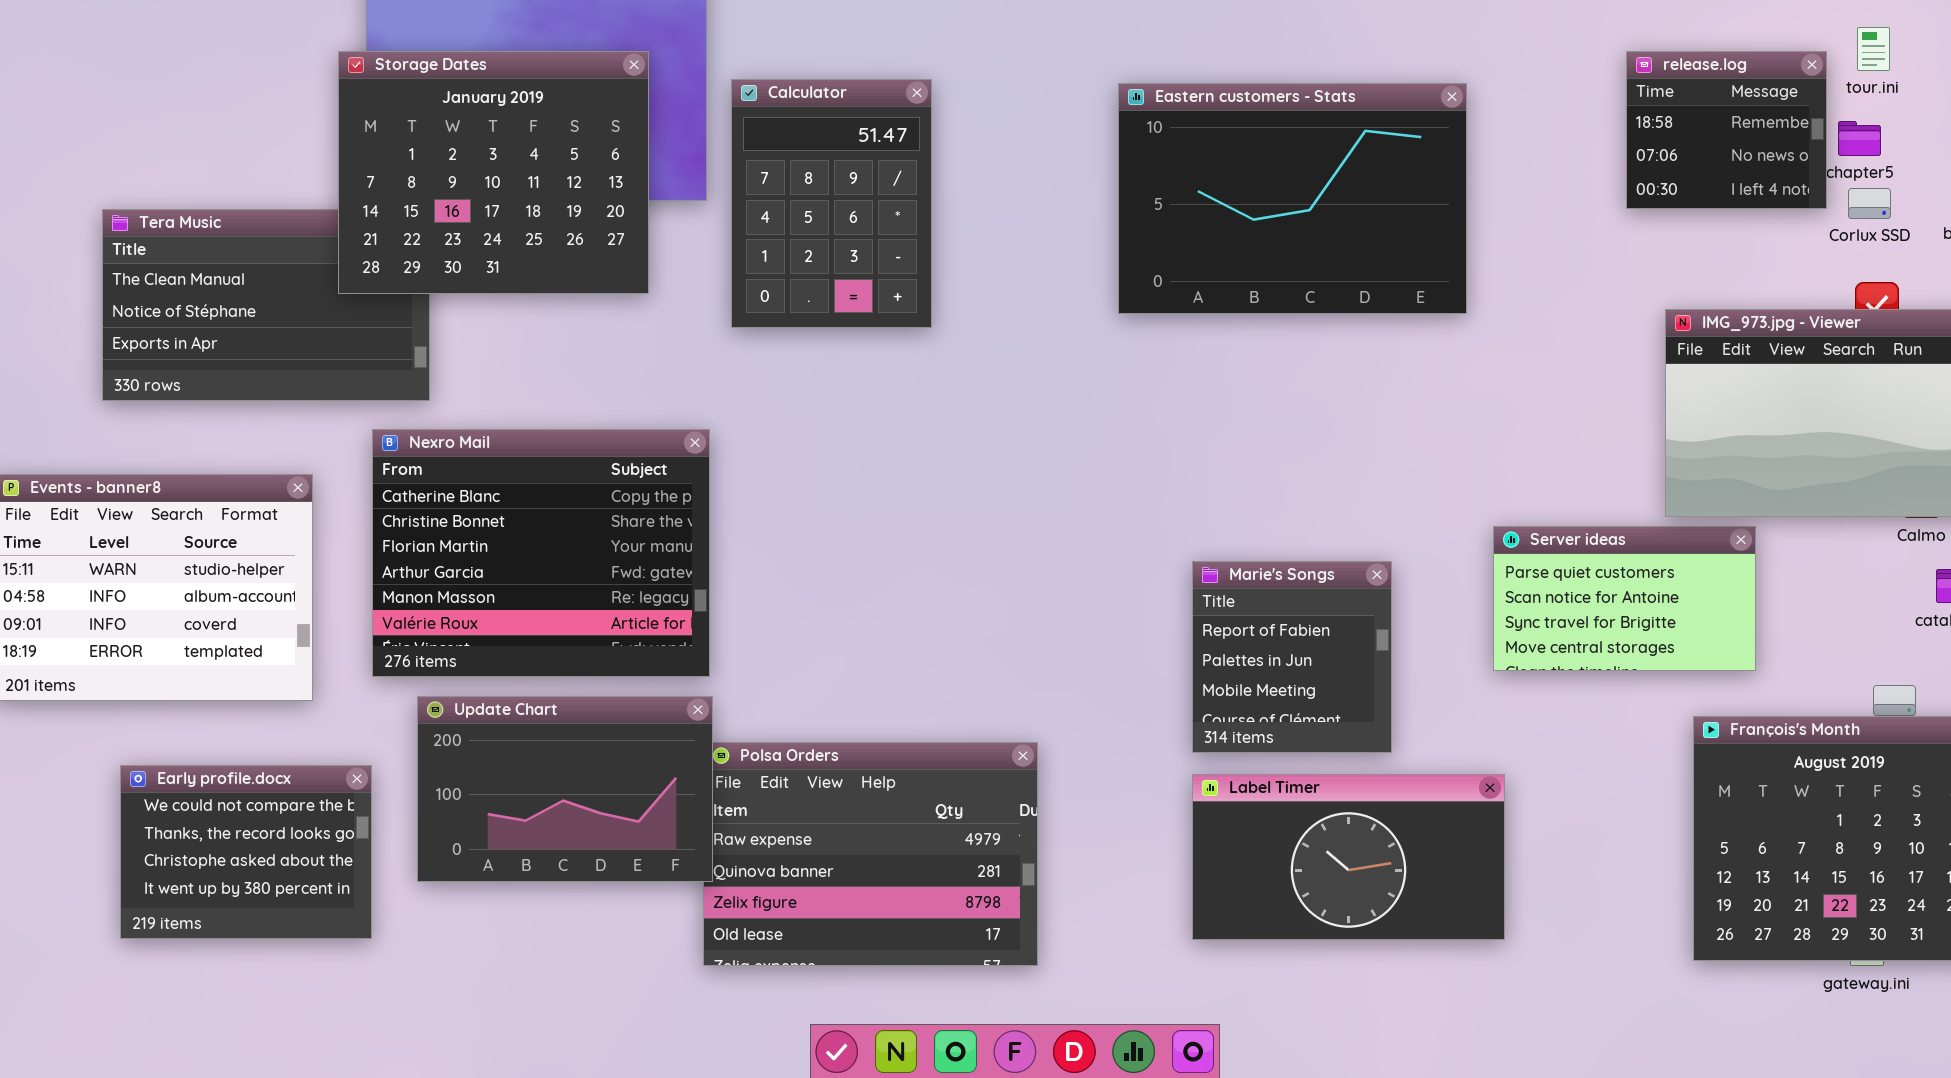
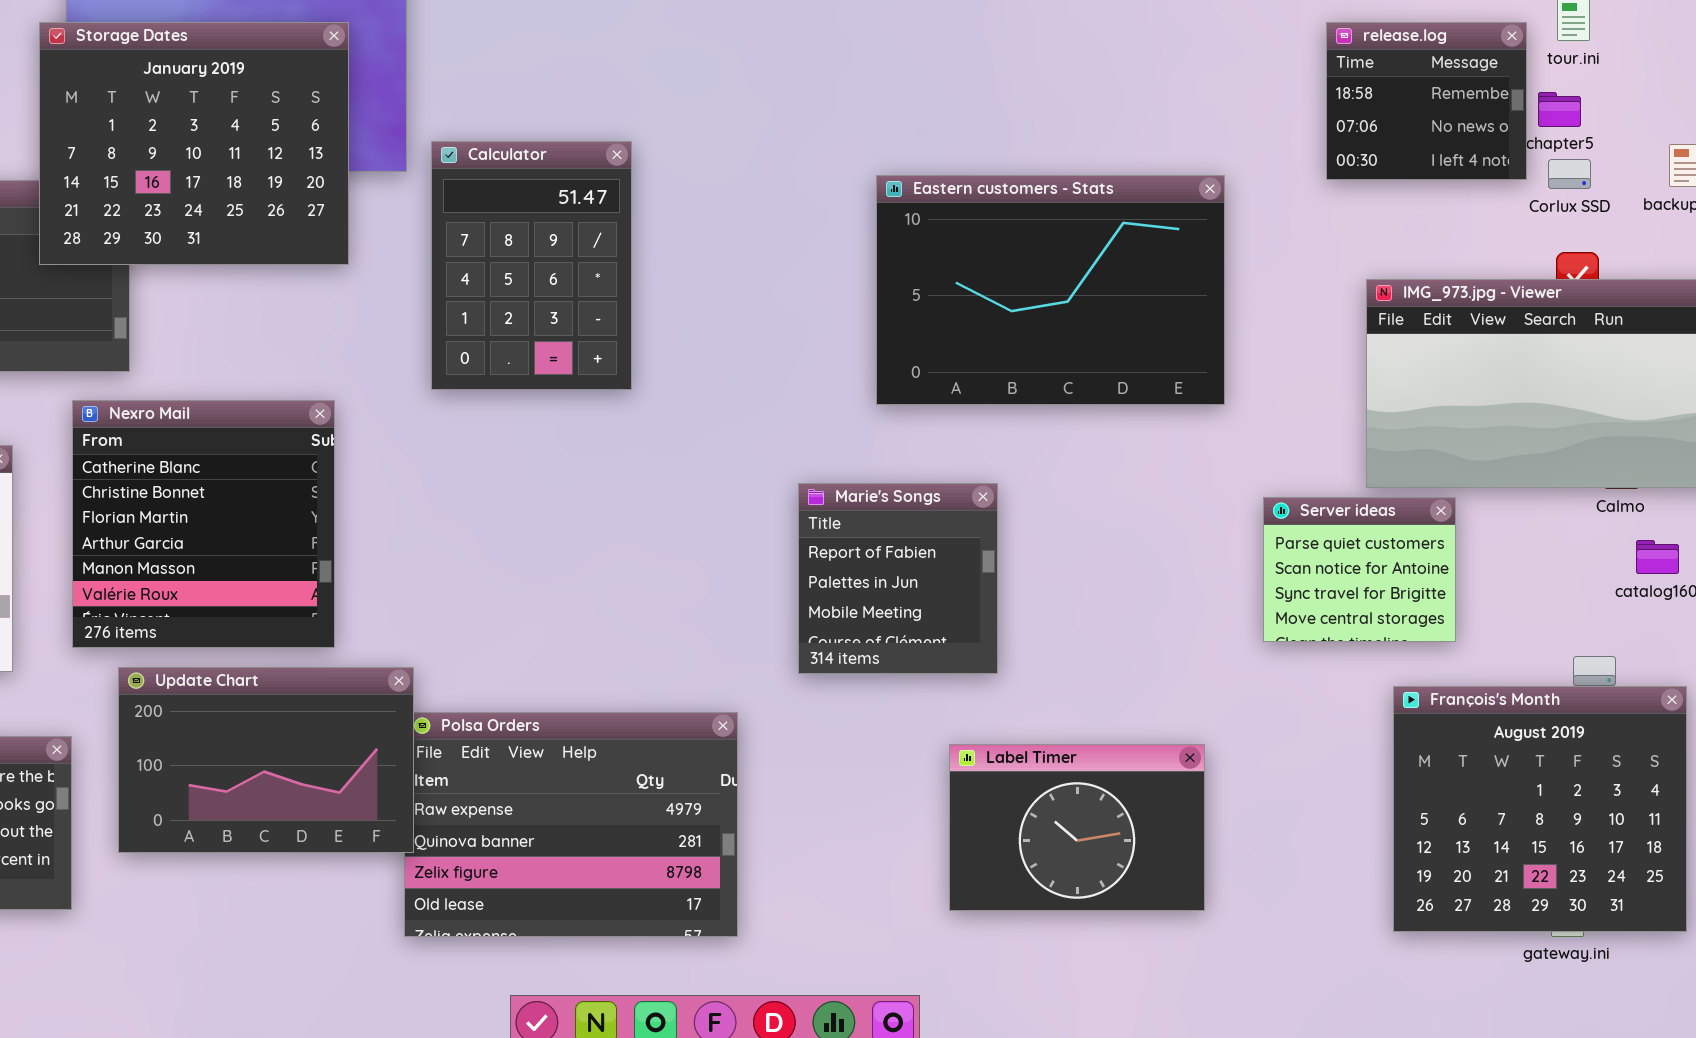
Calculator: [731,79,932,328] -> [431,141,632,390], moved
Eastern customers - Stats: [1118,83,1467,314] -> [876,175,1225,405], moved
Nexro Mail: [372,429,710,677] -> [72,400,335,648], resized
Server ideas: [1493,526,1756,671] -> [1263,497,1456,642], resized
Marie's Songs: [1192,561,1392,753] -> [798,483,998,674], moved
Label Timer: [1192,774,1505,940] -> [949,744,1205,911], resized

